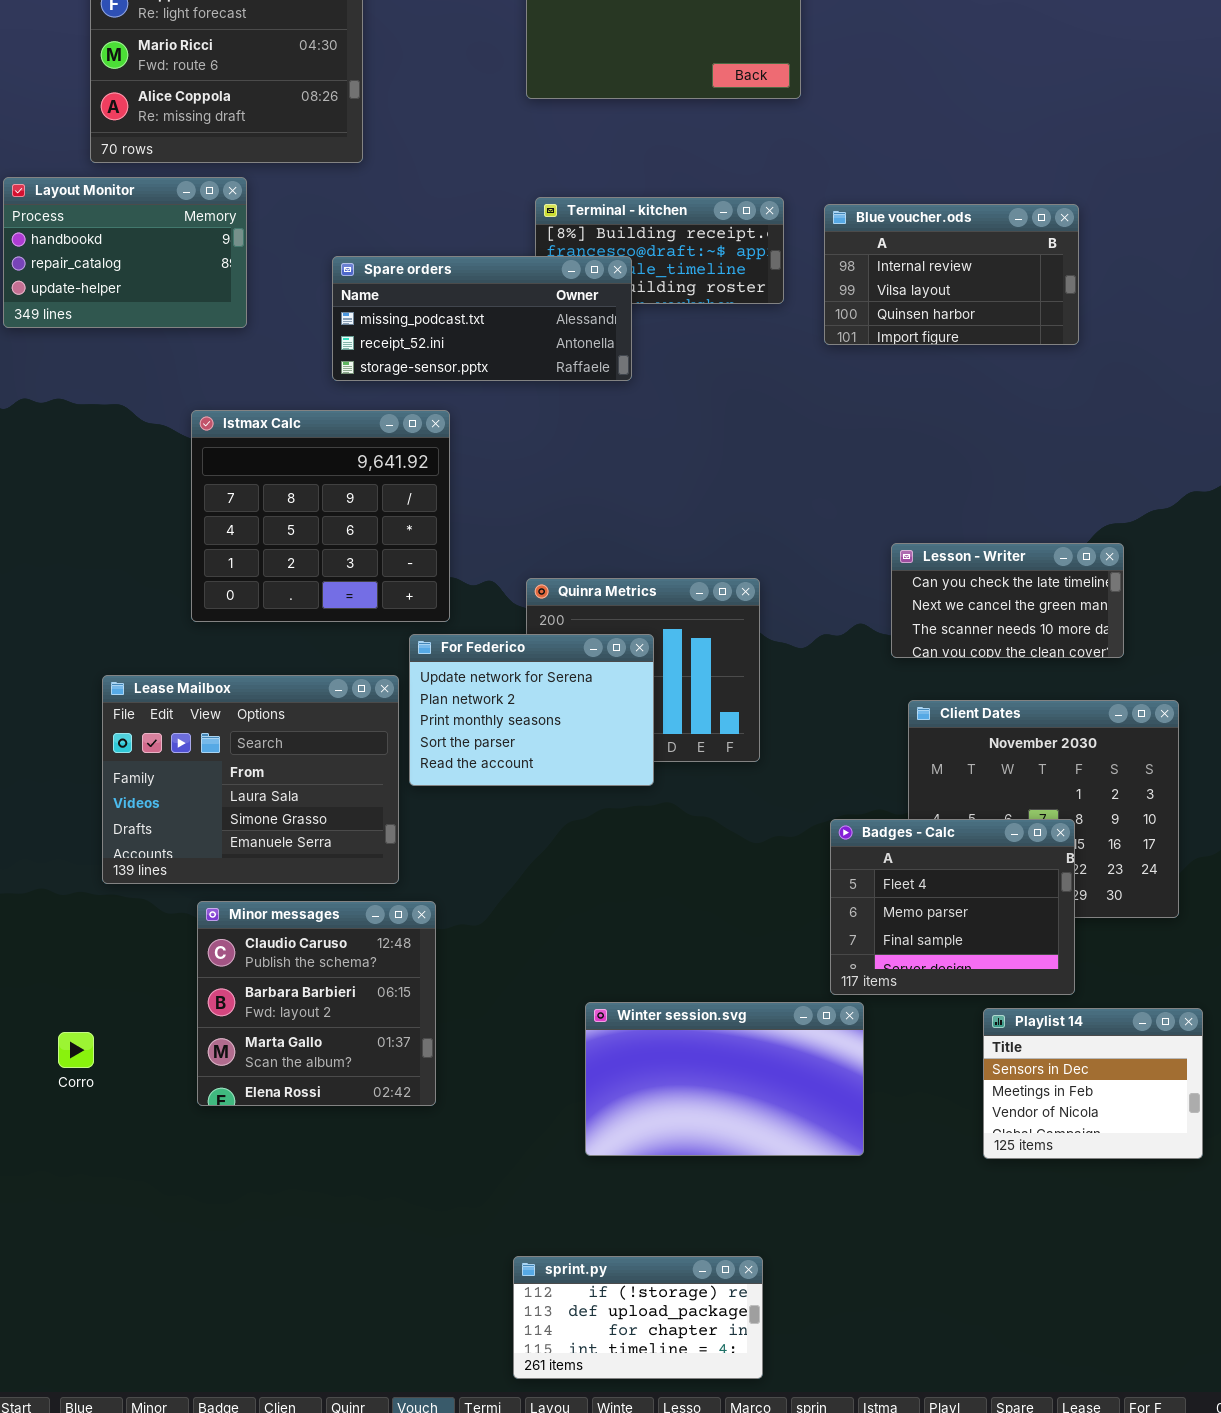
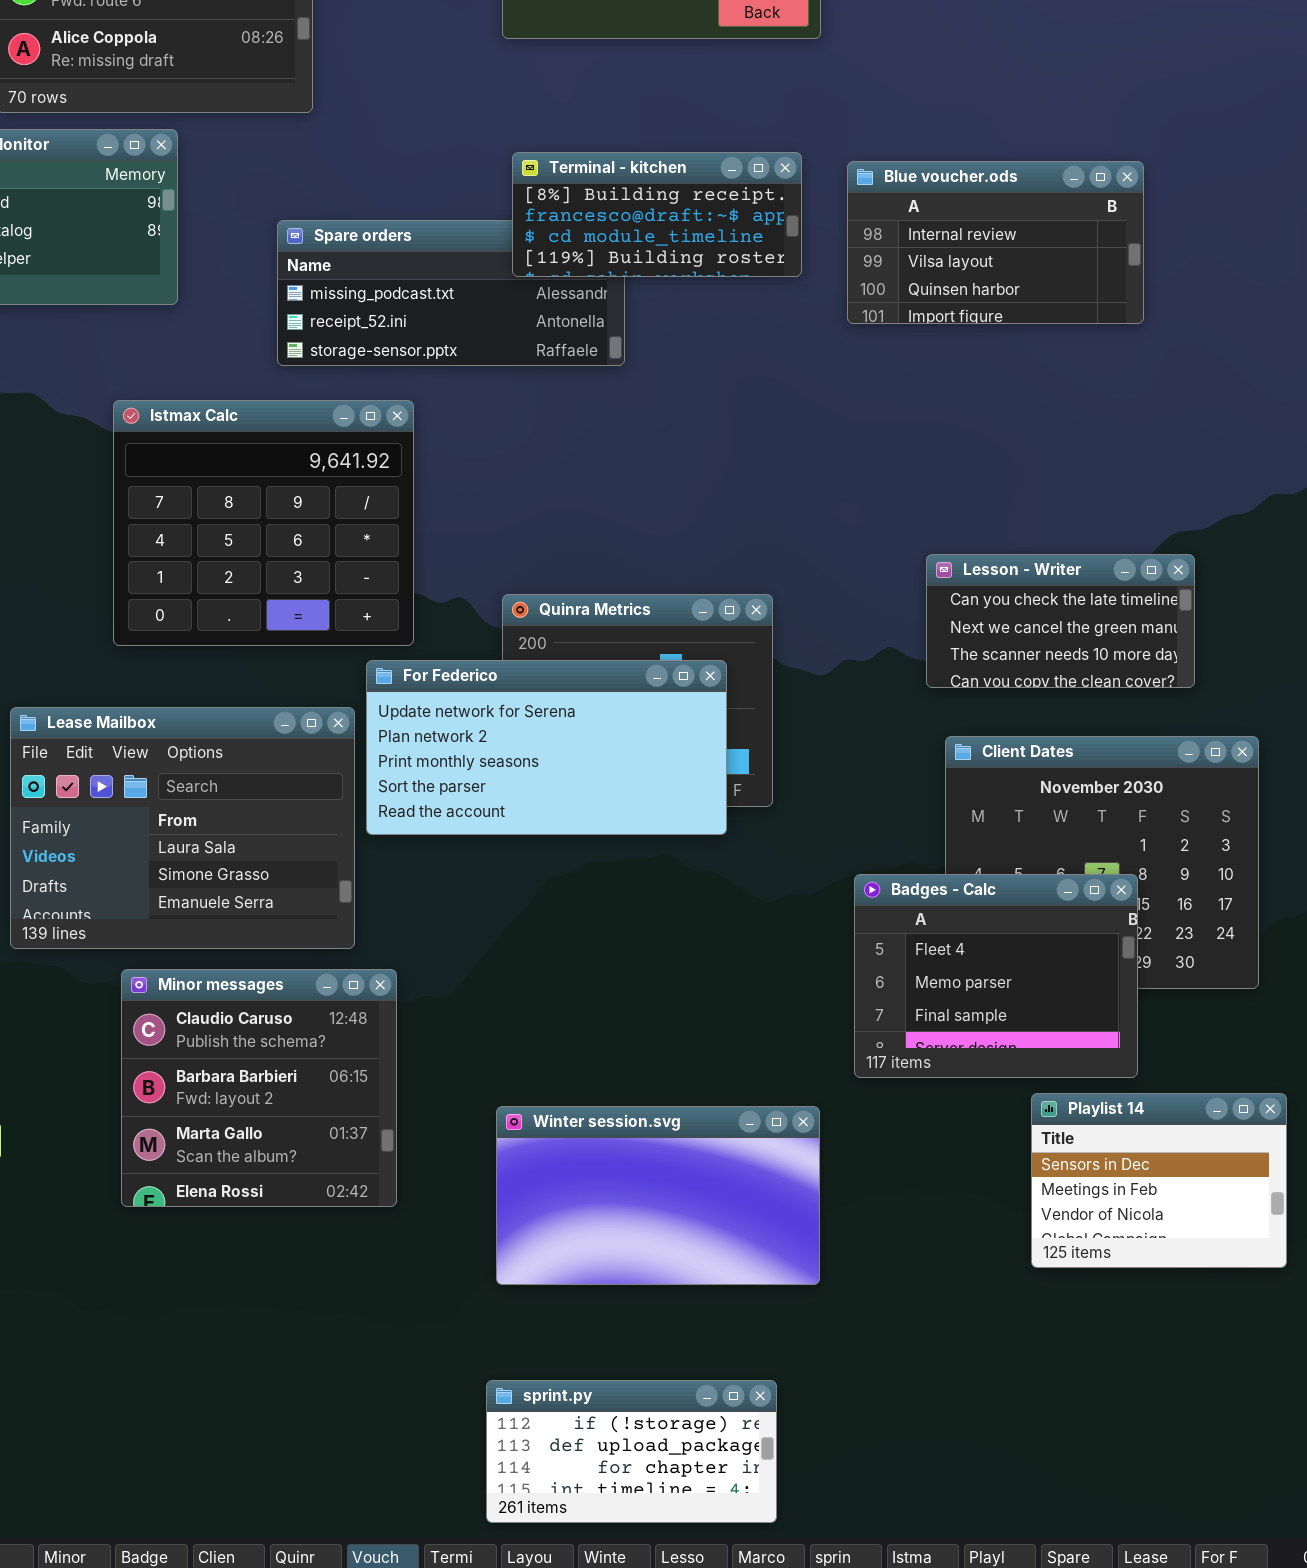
Terminal - kitchen: [535,197,784,304] -> [512,152,802,277], raised
For Federico: [409,634,654,786] -> [366,660,727,835], resized
Winter session.svg: [585,1002,864,1156] -> [496,1106,820,1285], moved

